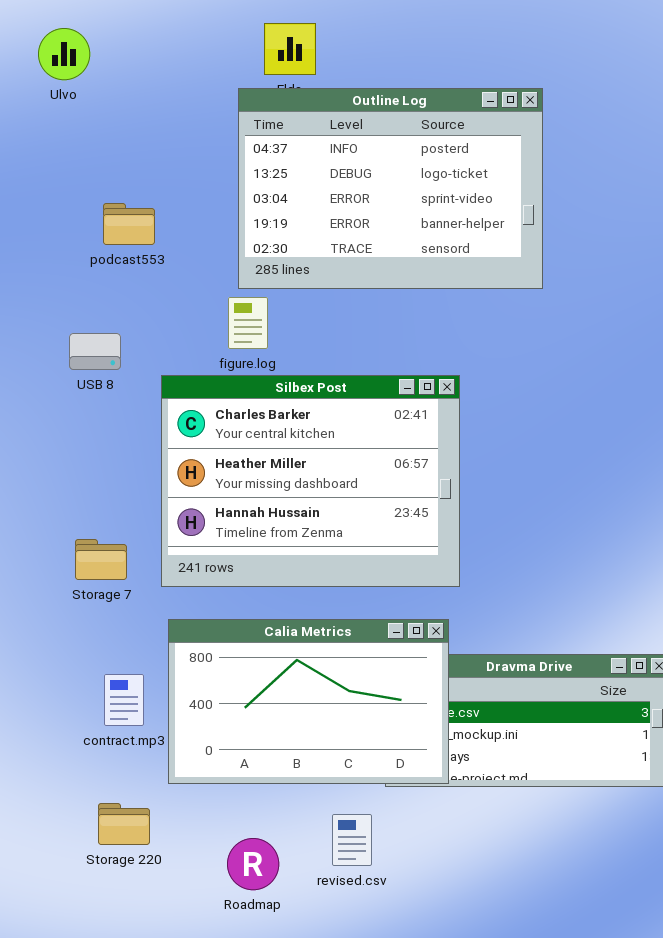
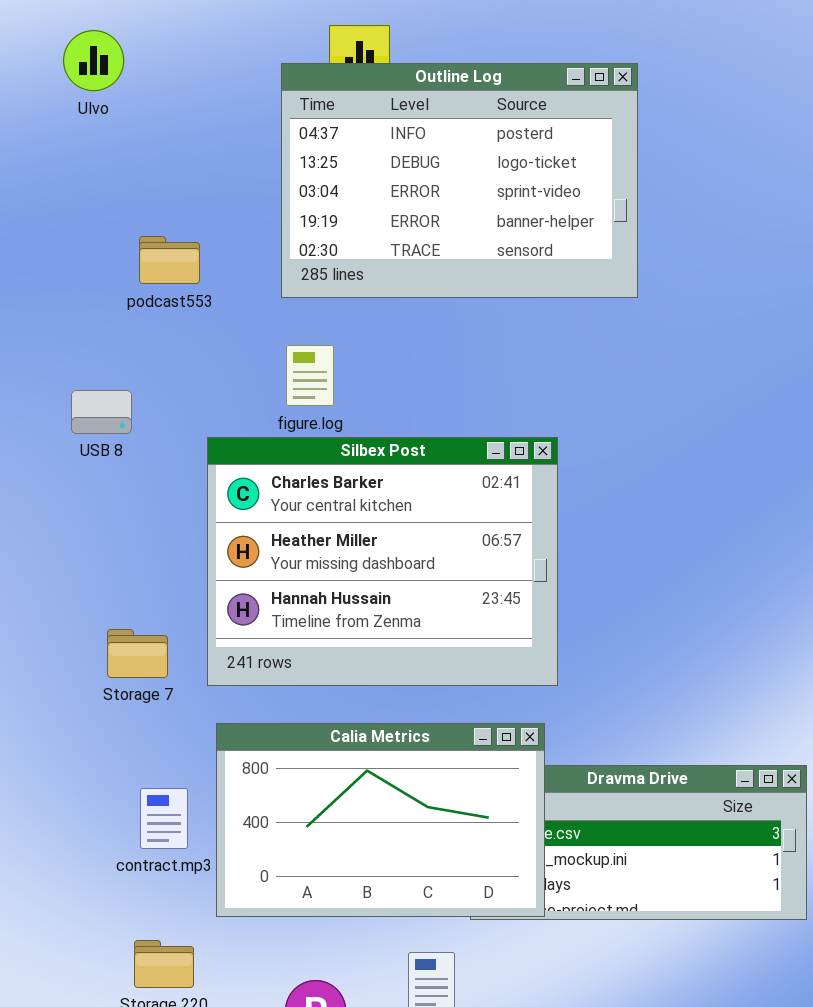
Outline Log: [238,88,543,289] -> [281,63,638,298], moved
USB 8: [69,333,121,370] -> [71,390,132,434], moved

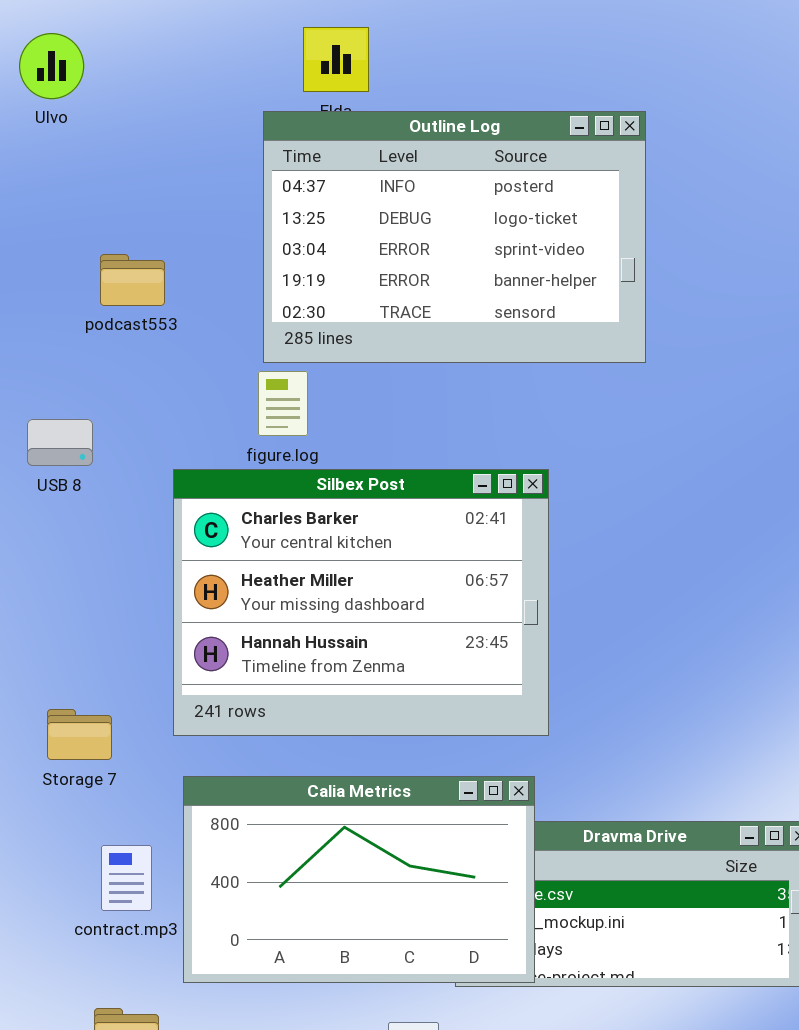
Outline Log: [281,63,638,298] -> [263,111,646,363], moved
Storage 7: [107,629,168,678] -> [47,709,112,760], moved

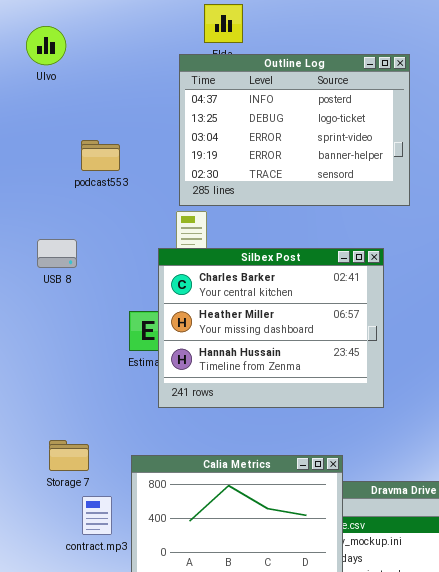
Ulvo: [19,33,84,99] -> [26,26,66,65], moved
Silbex Post: [173,469,549,736] -> [158,248,384,408], moved
Storage 7: [47,709,112,760] -> [49,440,89,471], moved

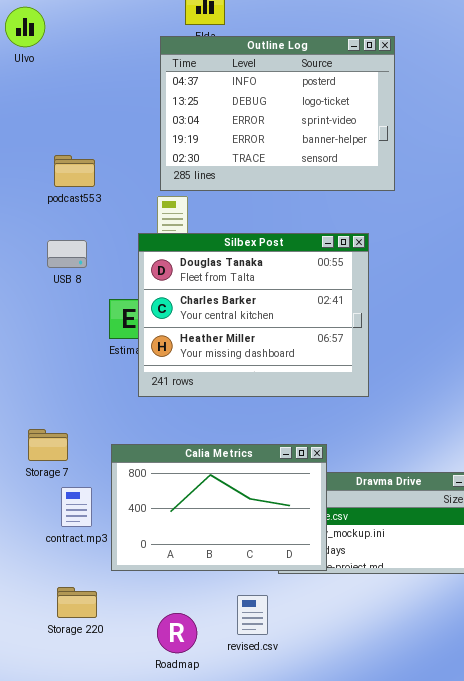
podcast553: [81,140,120,171] -> [54,155,95,187], moved
USB 8: [37,239,77,268] -> [47,240,87,268], moved
Silbex Post: [158,248,384,408] -> [138,233,369,397], scrolled up 1 row

